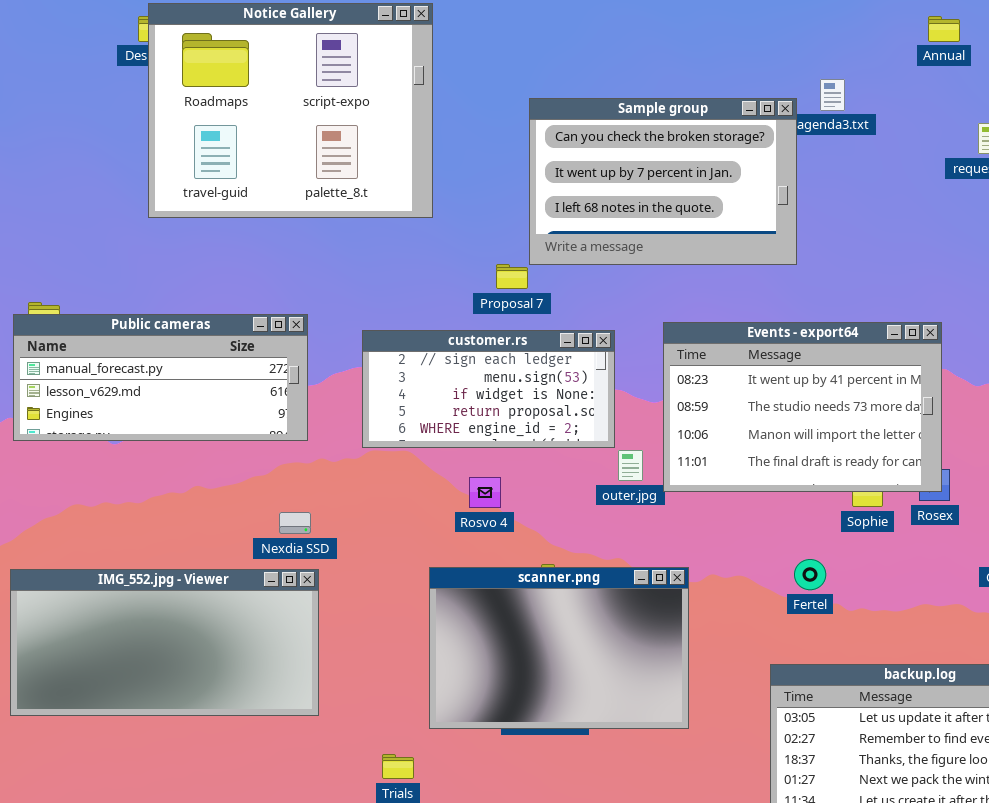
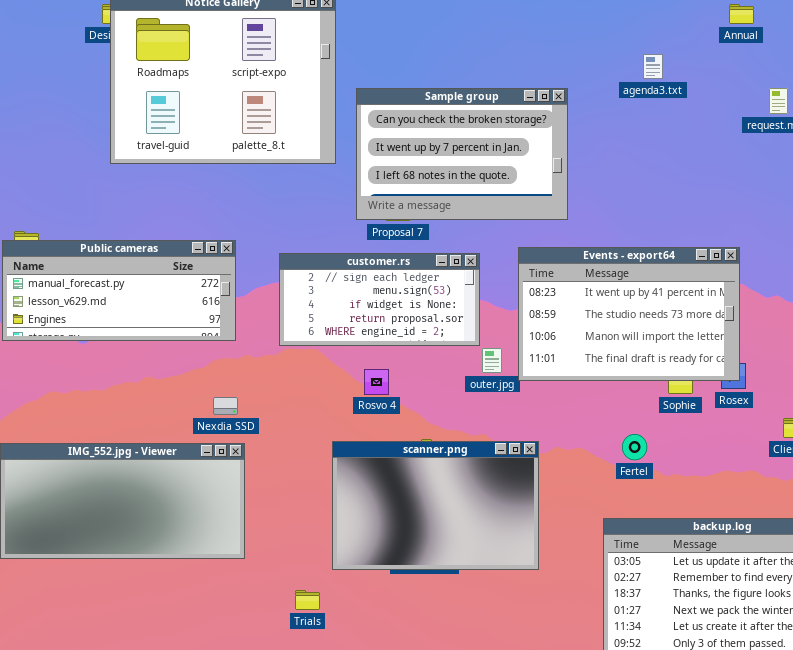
Sample group: [529,98,797,265] -> [356,88,568,220], moved

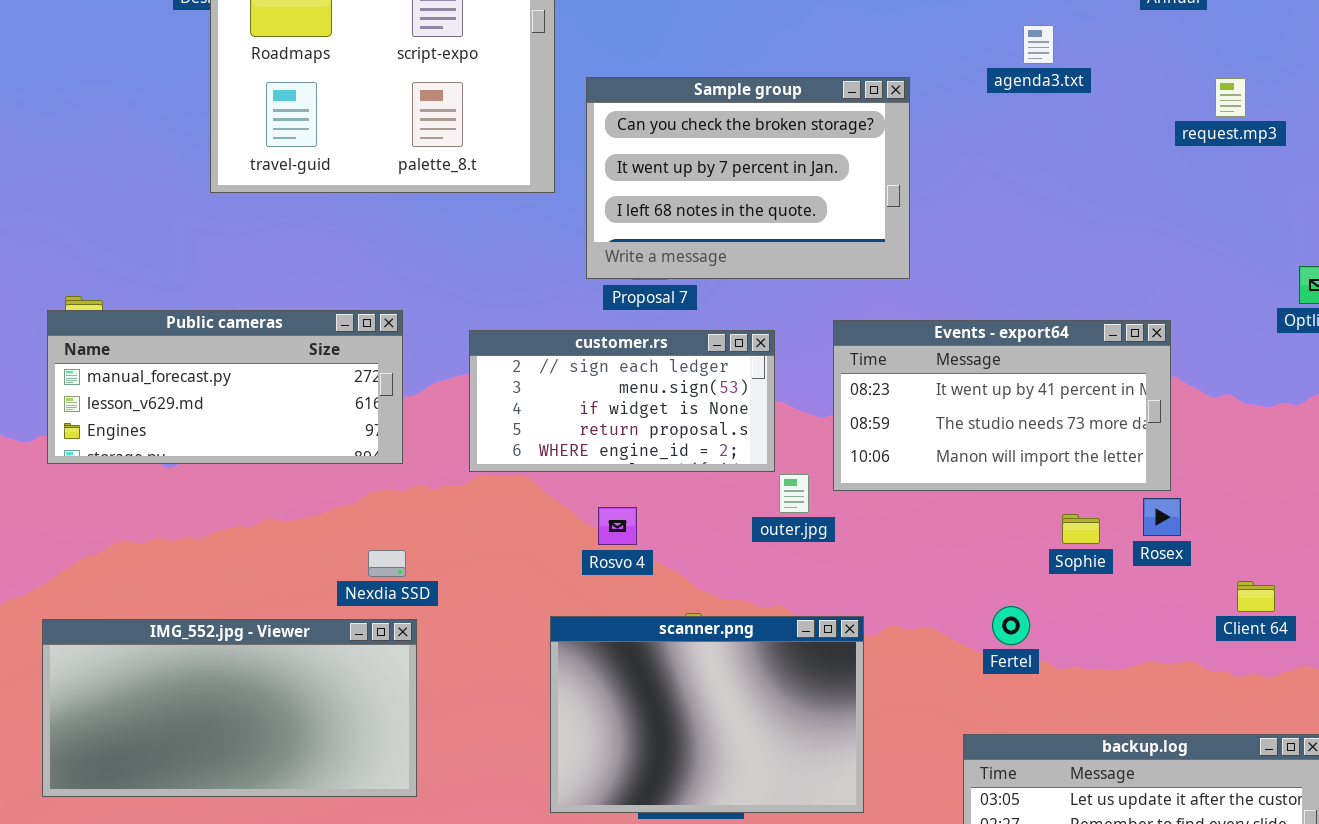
Events - export64: [518,247,740,381] -> [833,320,1171,491], resized

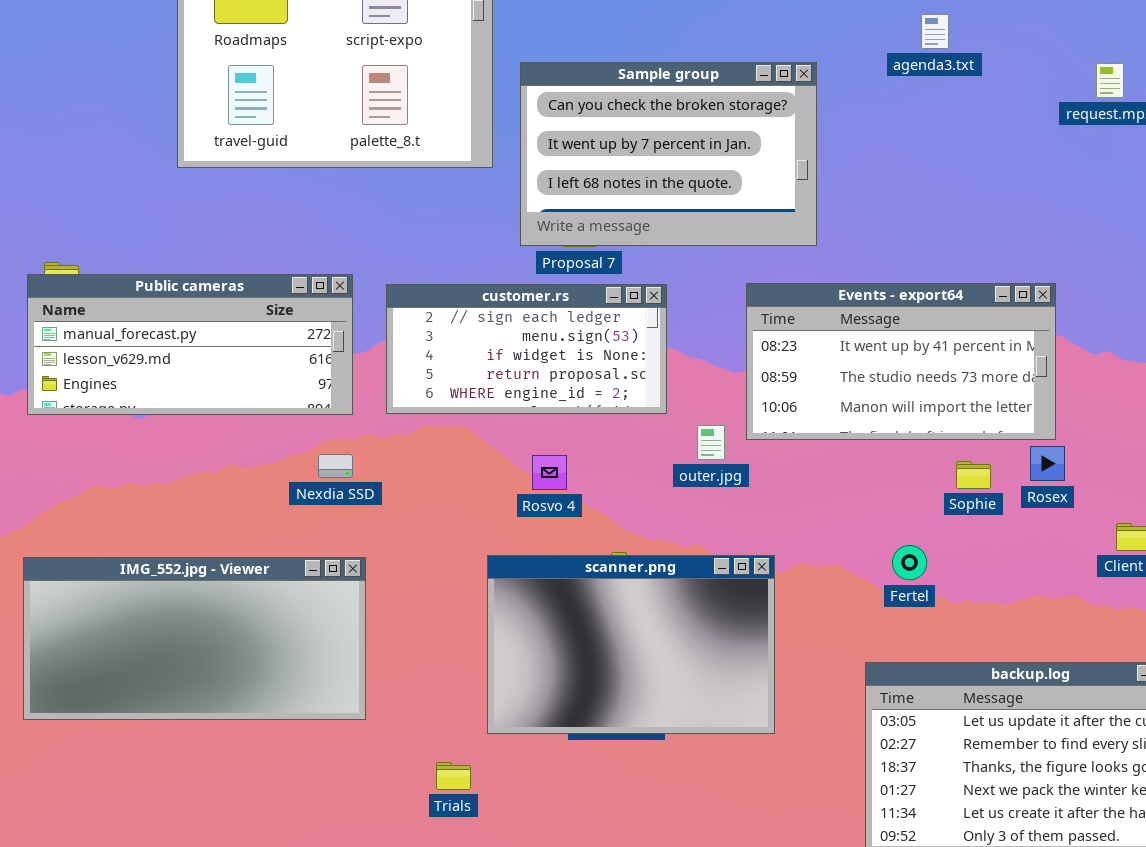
customer.rs: [469,330,775,472] -> [386,284,667,414], moved
Nexdia SSD: [368,550,406,577] -> [318,454,353,478], moved

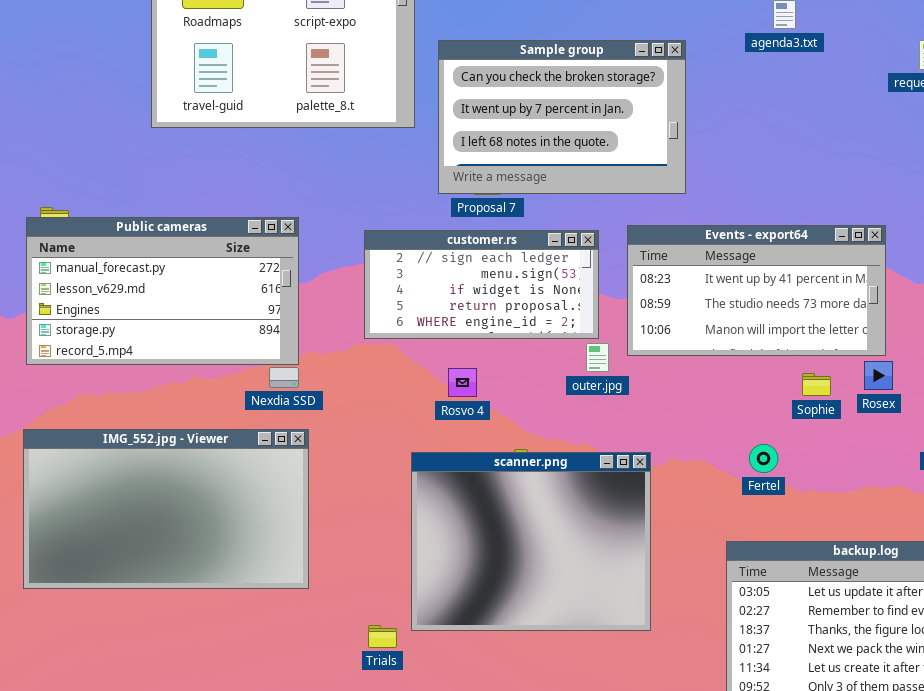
Public cameras: [27,274,353,415] -> [26,217,299,365], resized
customer.rs: [386,284,667,414] -> [364,230,599,339], moved
scanner.png: [487,555,775,734] -> [411,452,651,631], resized
IMG_552.jpg - Viewer: [23,557,366,720] -> [23,429,309,589], resized

